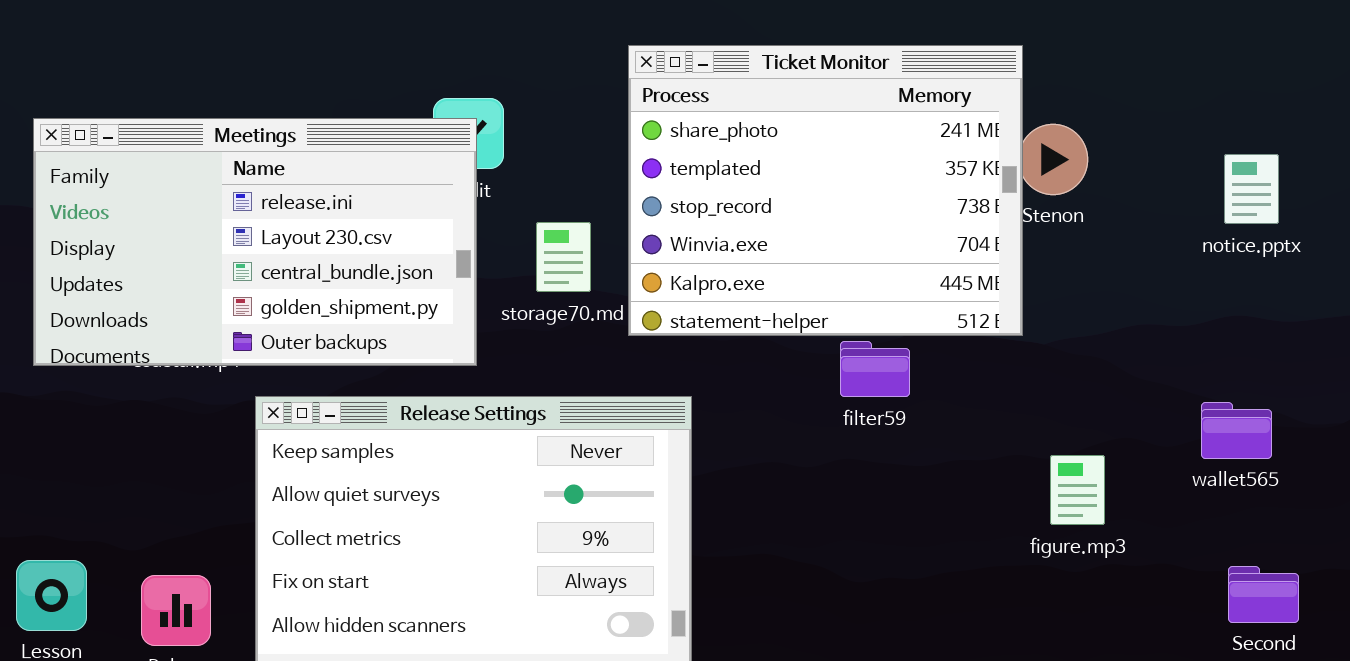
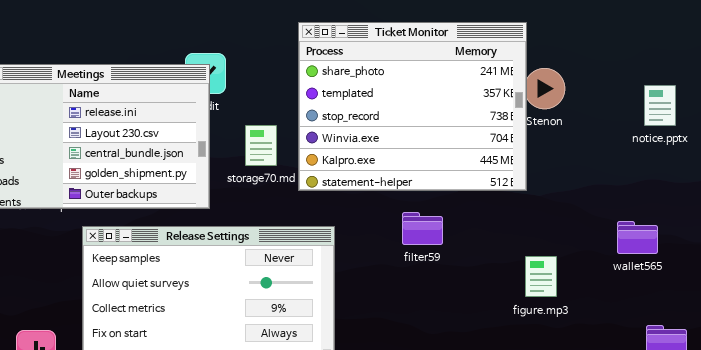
filter59: [840,341,910,397] -> [402,212,443,245], moved
wallet565: [1201,402,1272,459] -> [617,221,658,254], moved
figure.mp3: [1050,455,1105,525] -> [525,256,557,297], moved

